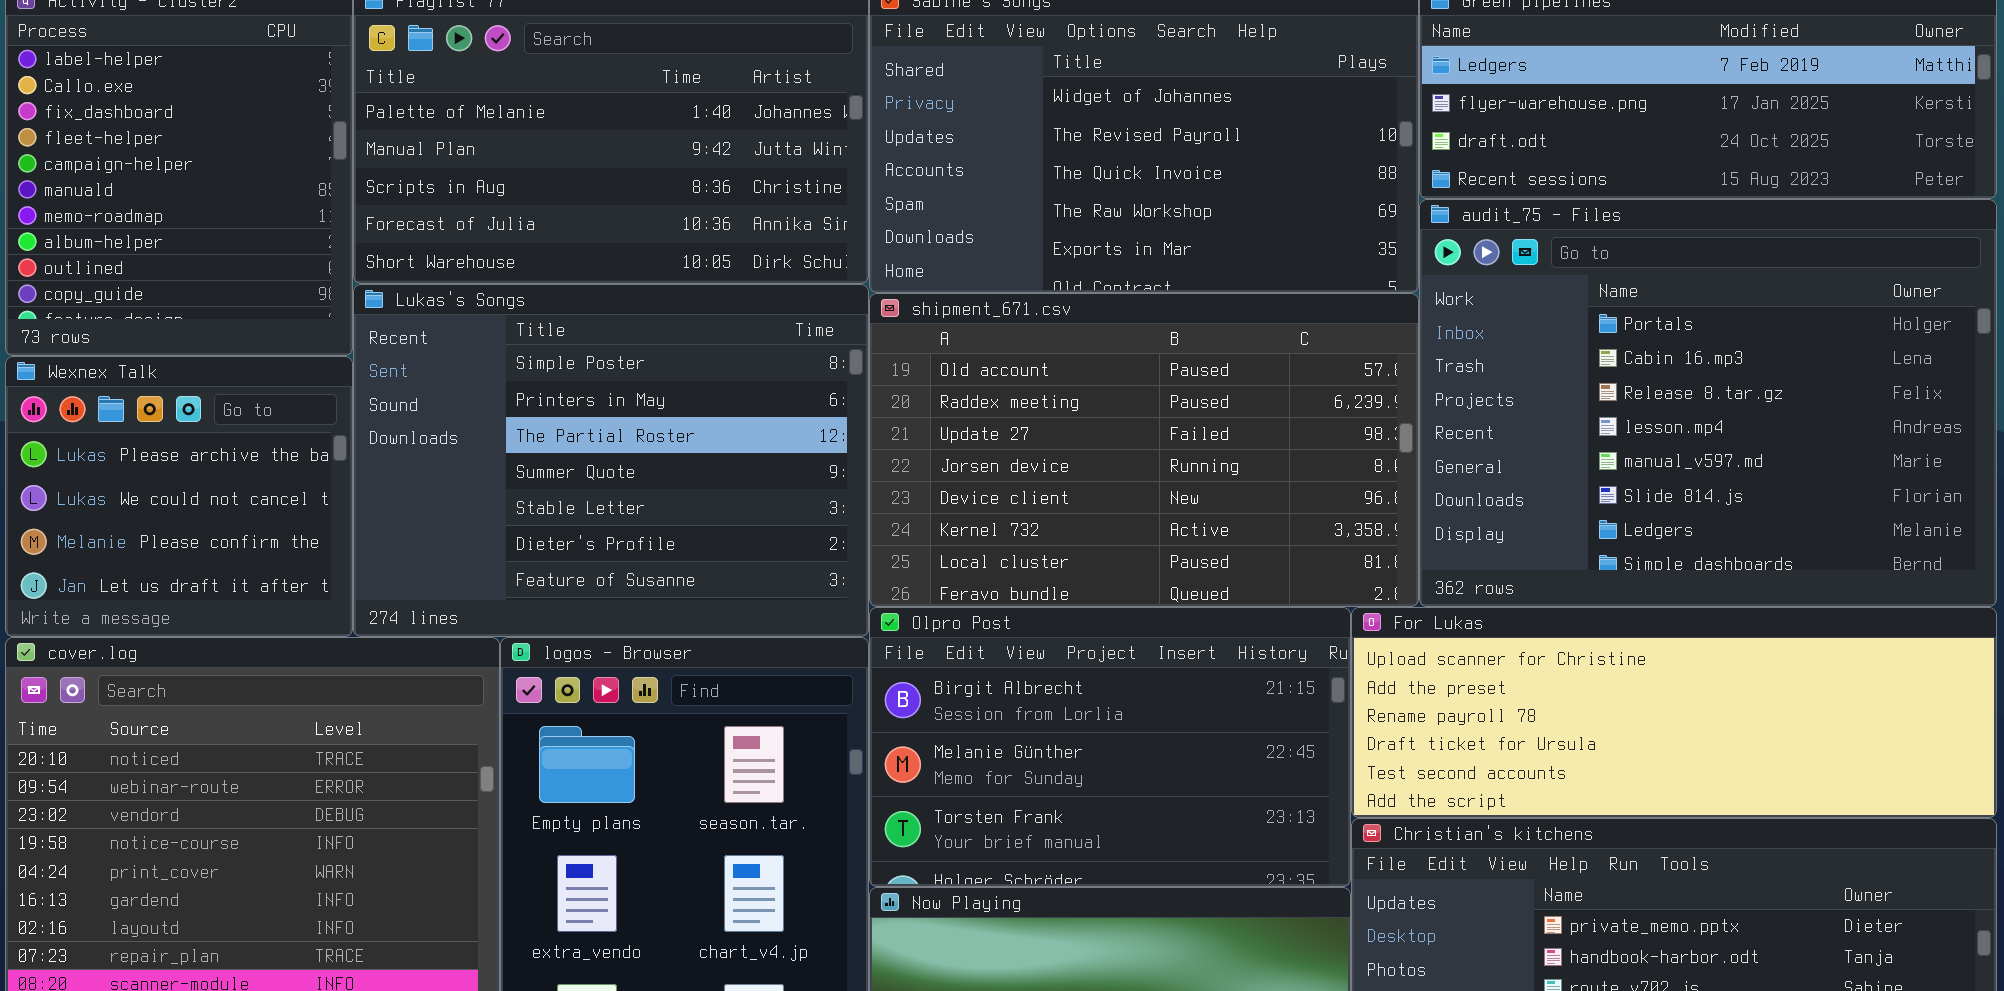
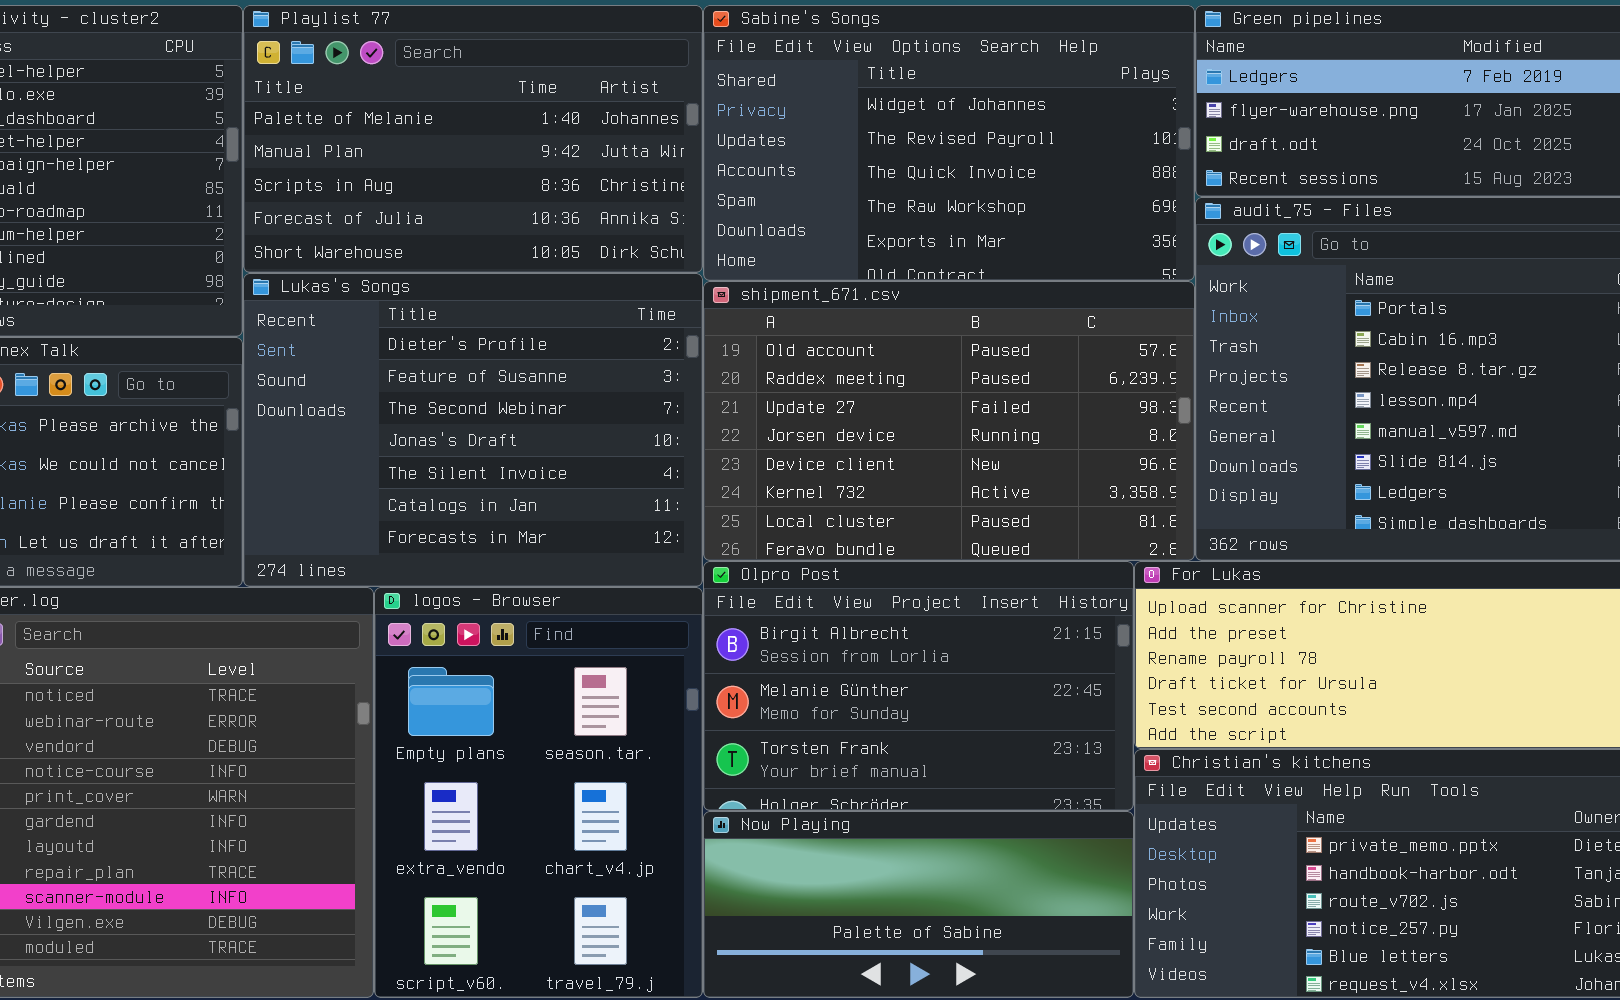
Lukas's Songs: [353,284,869,637] -> [243,273,703,587], scrolled down 5 rows

